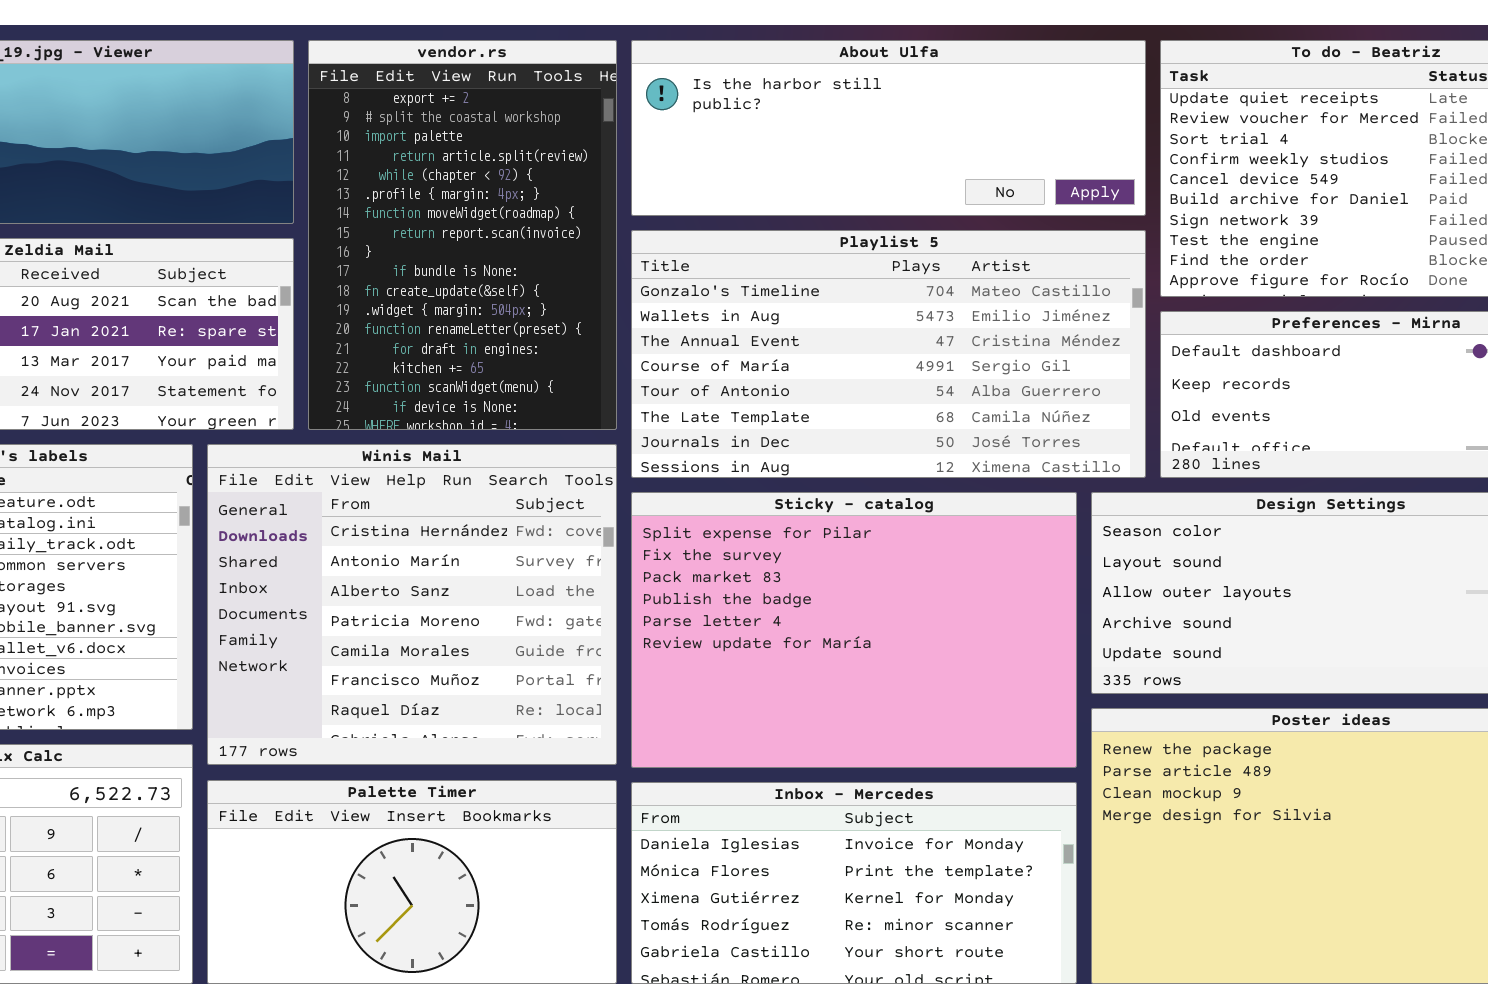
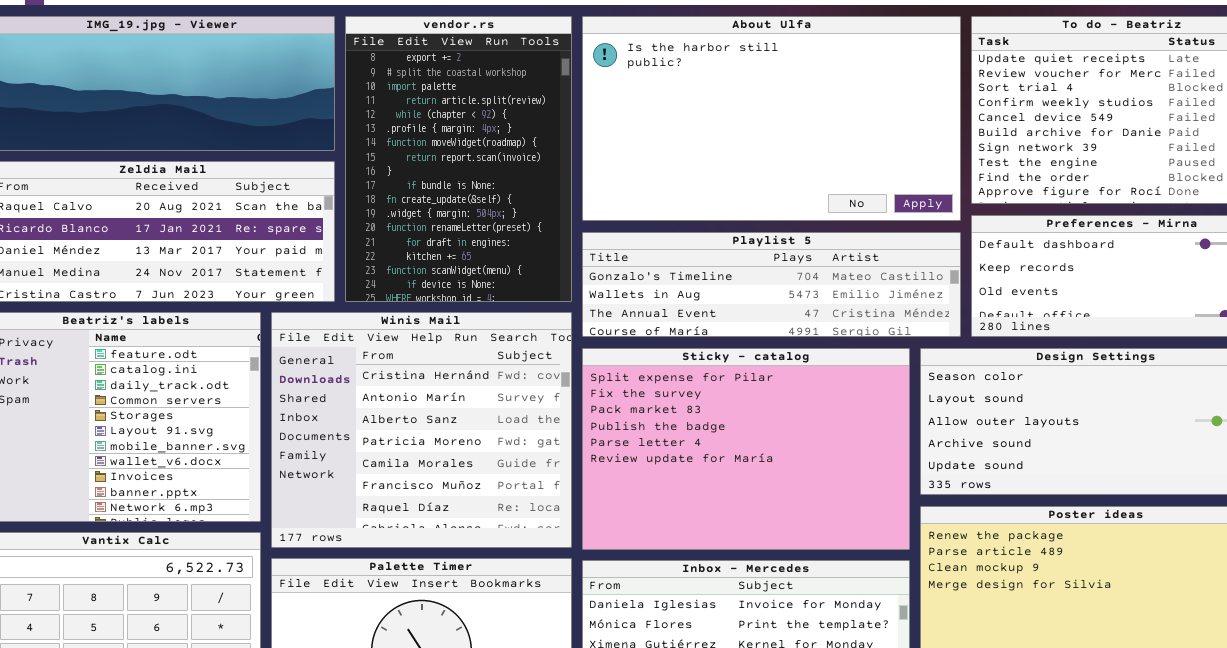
About Ulfa: [631,40,1146,216] -> [582,16,961,221], resized
Playlist 5: [631,230,1146,478] -> [582,232,961,337], resized

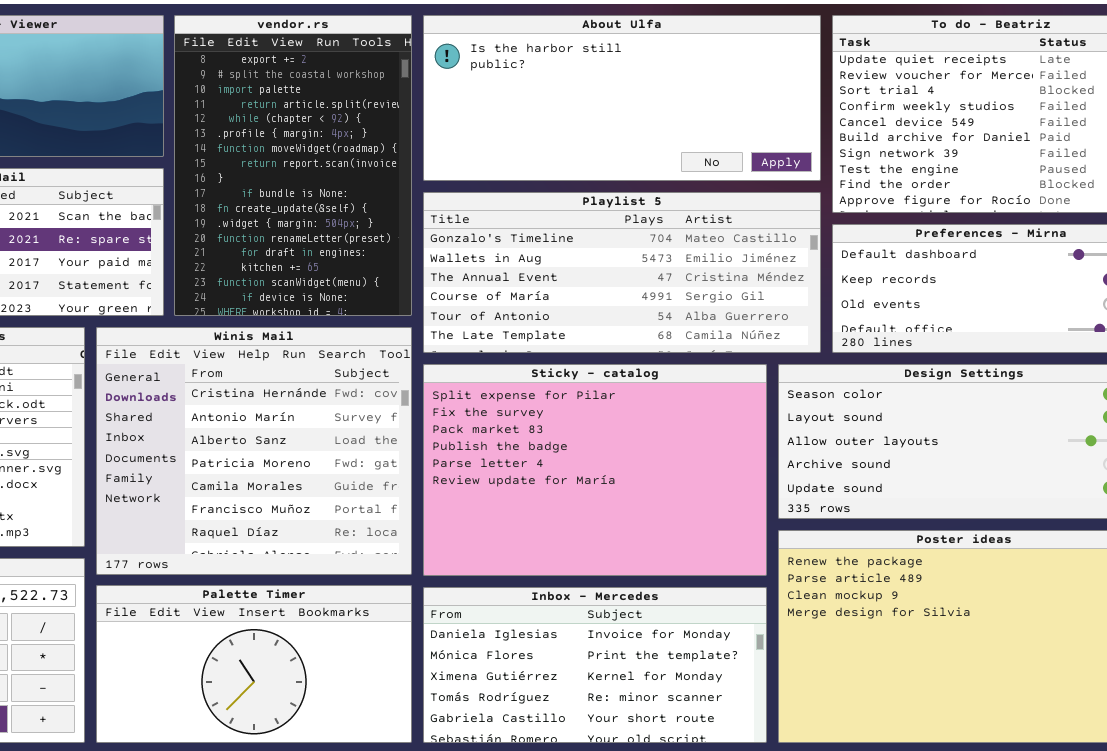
About Ulfa: [582,16,961,221] -> [423,15,821,181], resized
Playlist 5: [582,232,961,337] -> [423,192,821,353], resized

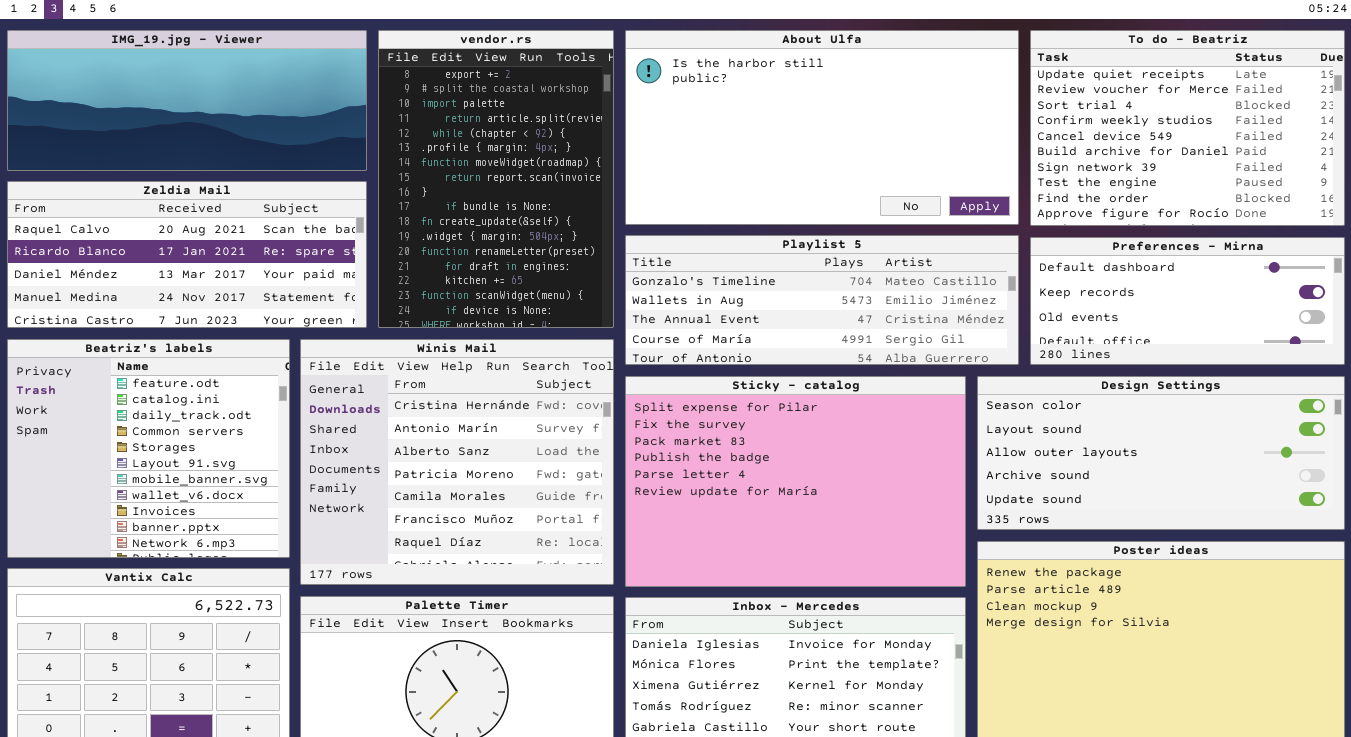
About Ulfa: [423,15,821,181] -> [625,30,1019,225], resized
Playlist 5: [423,192,821,353] -> [625,235,1019,365], resized

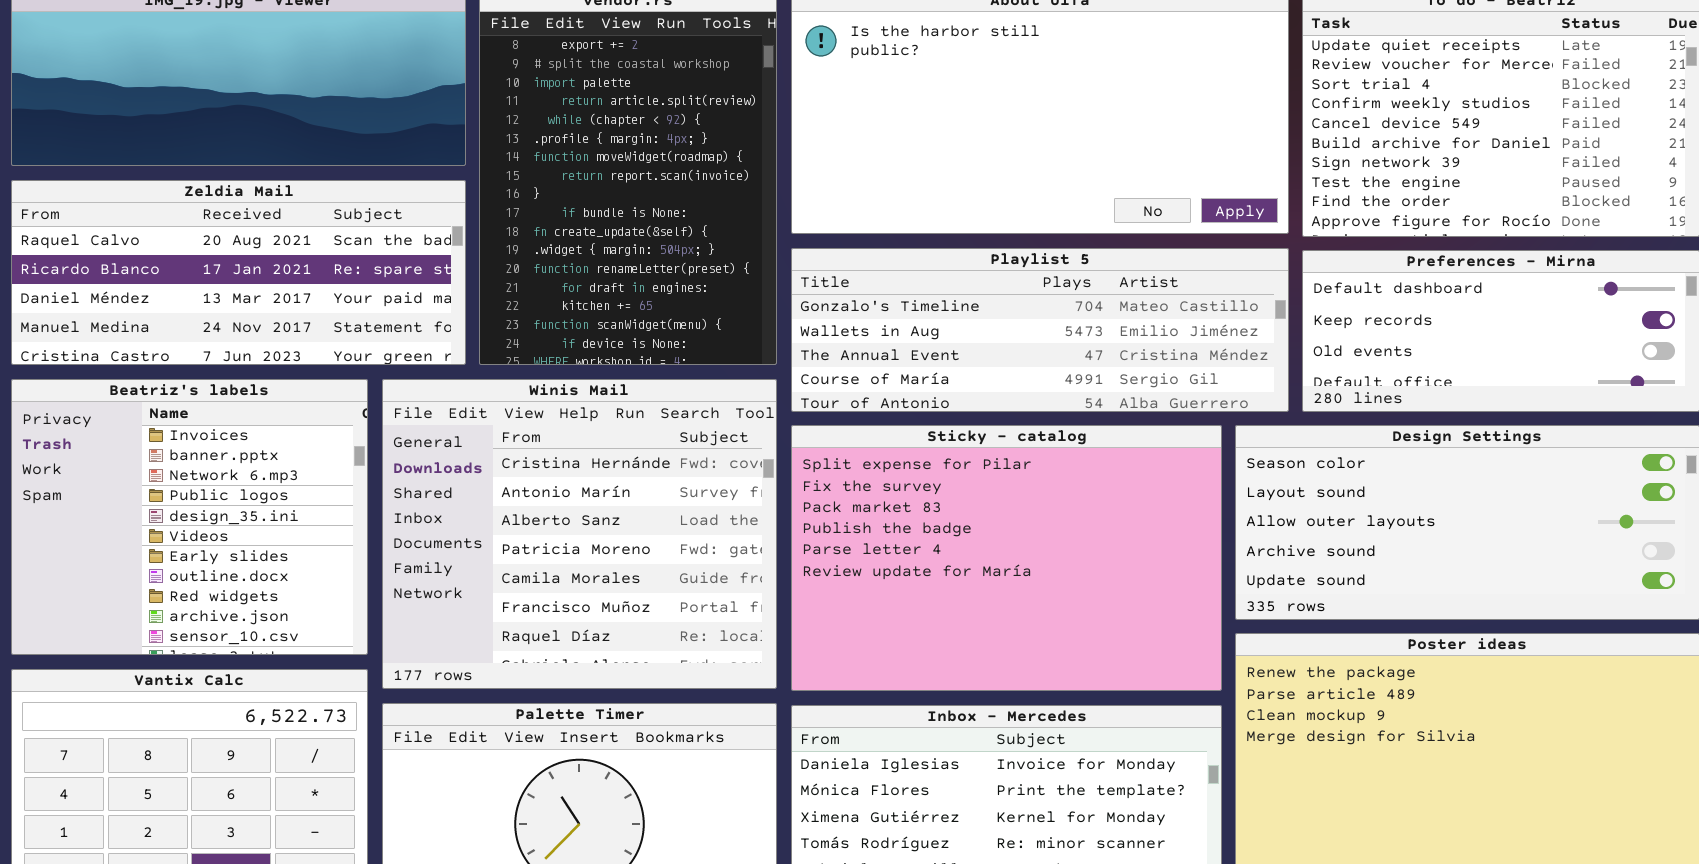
Beatriz's labels: [7,339,290,558] -> [11,379,368,655], scrolled down 8 rows

